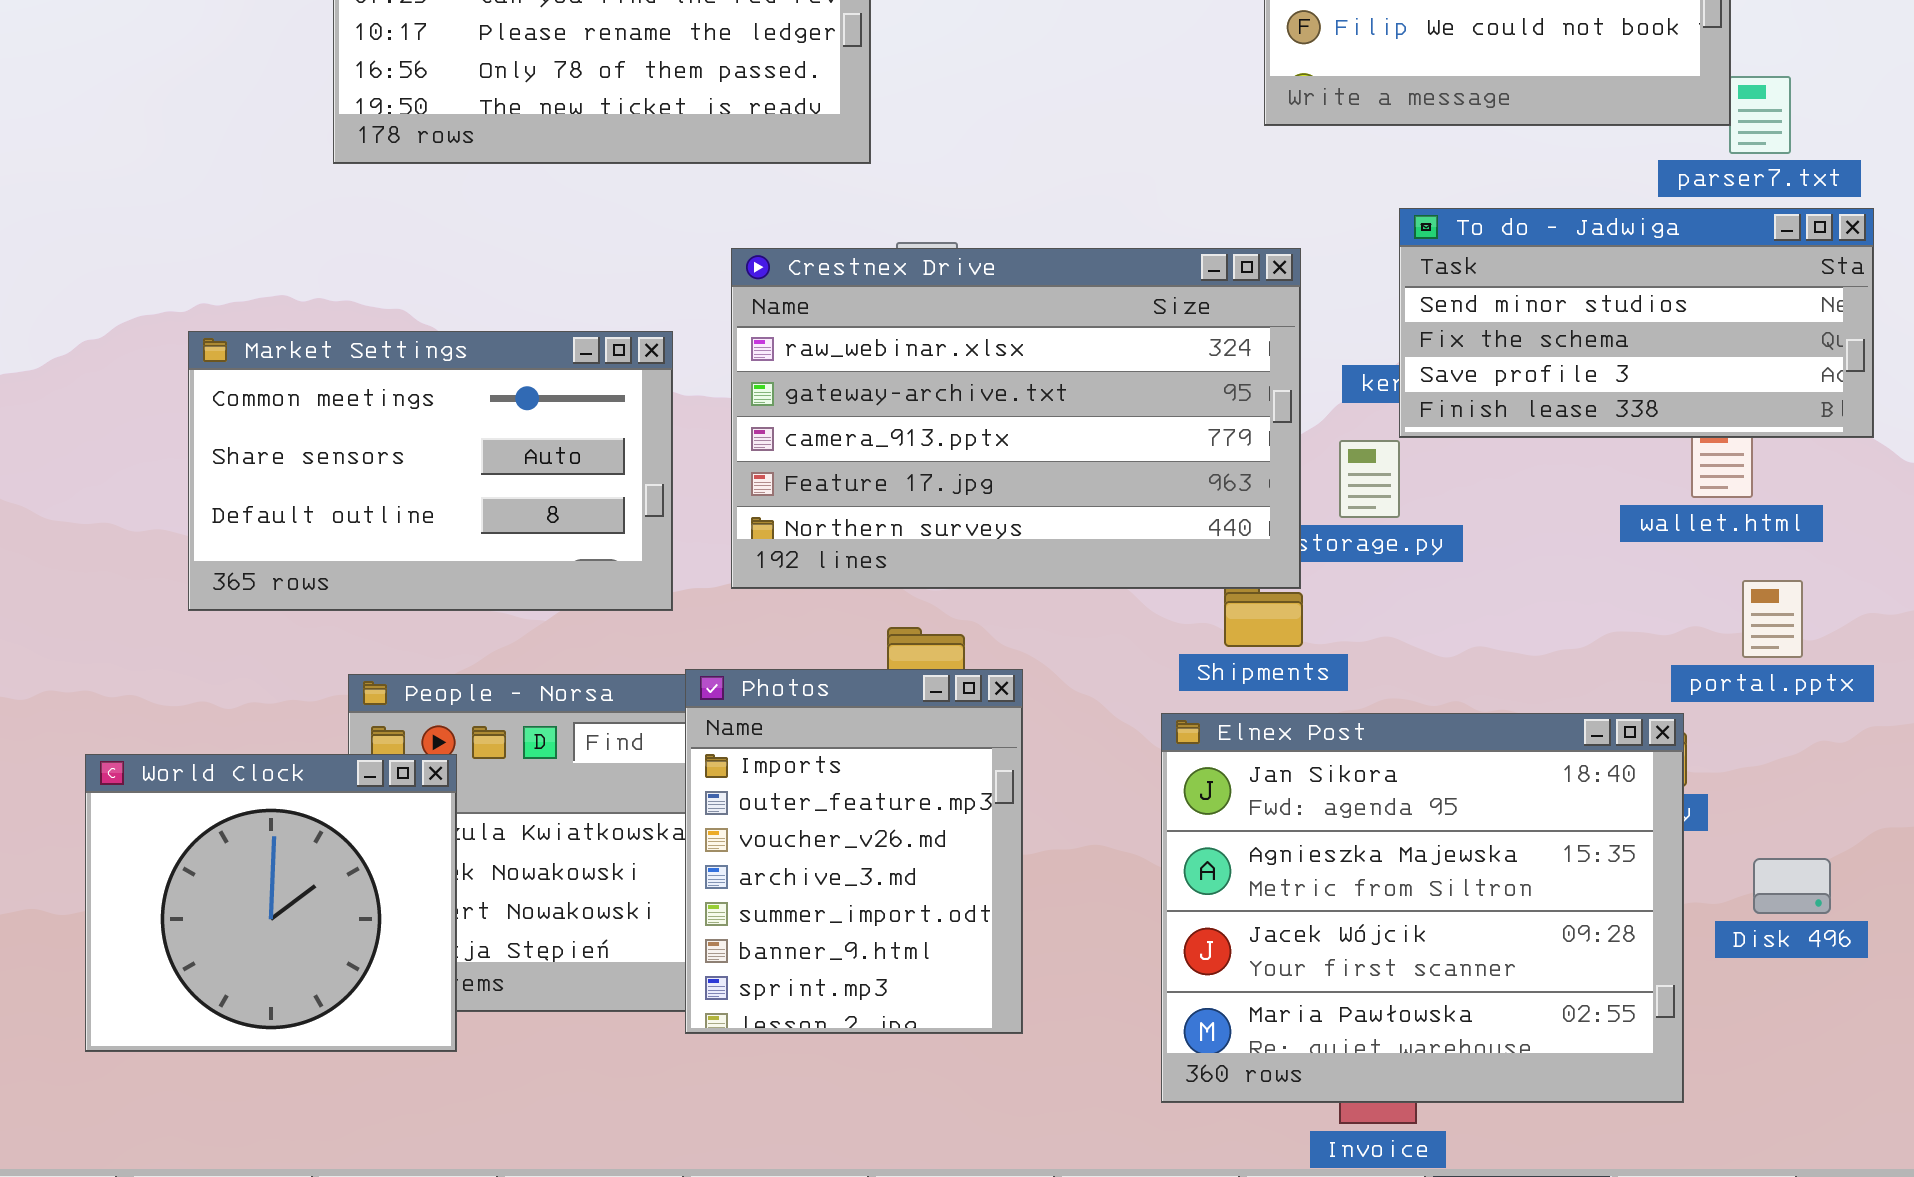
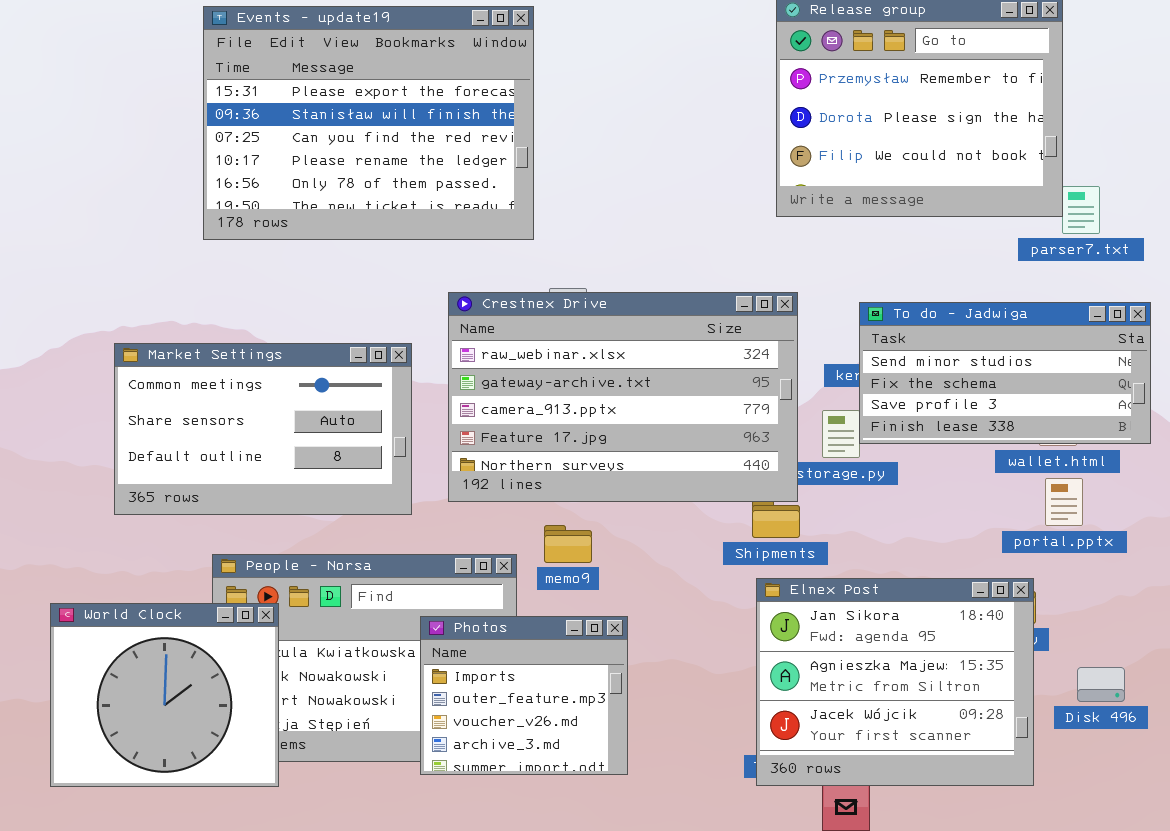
To do - Jadwiga: [1399,208,1874,438] -> [859,302,1151,444], moved
portal.pptx: [1742,580,1803,658] -> [1045,478,1083,526], moved
Photos: [685,669,1023,1034] -> [420,616,628,775], resized
Elnex Post: [1161,713,1684,1103] -> [756,578,1034,786], resized

